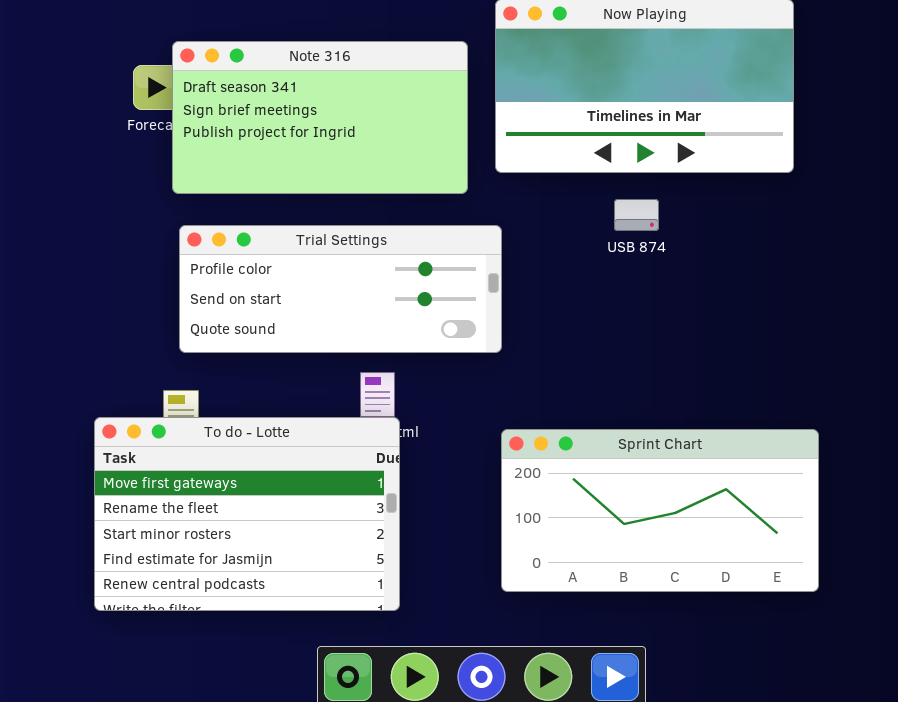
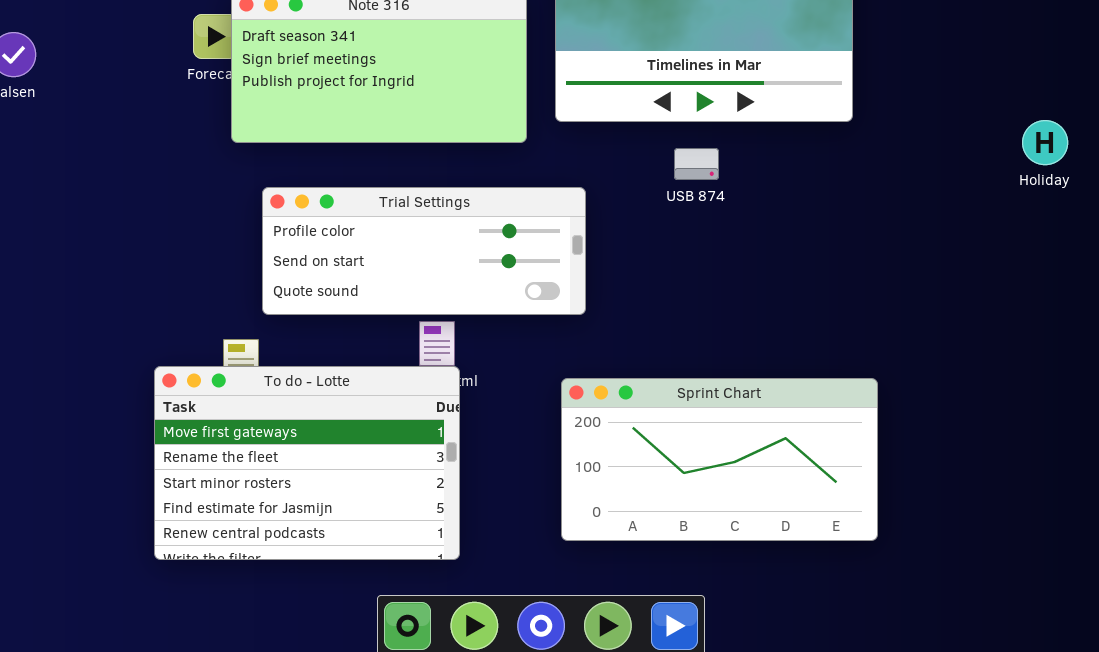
Trial Settings: [179,225,502,353] -> [262,187,586,315], moved

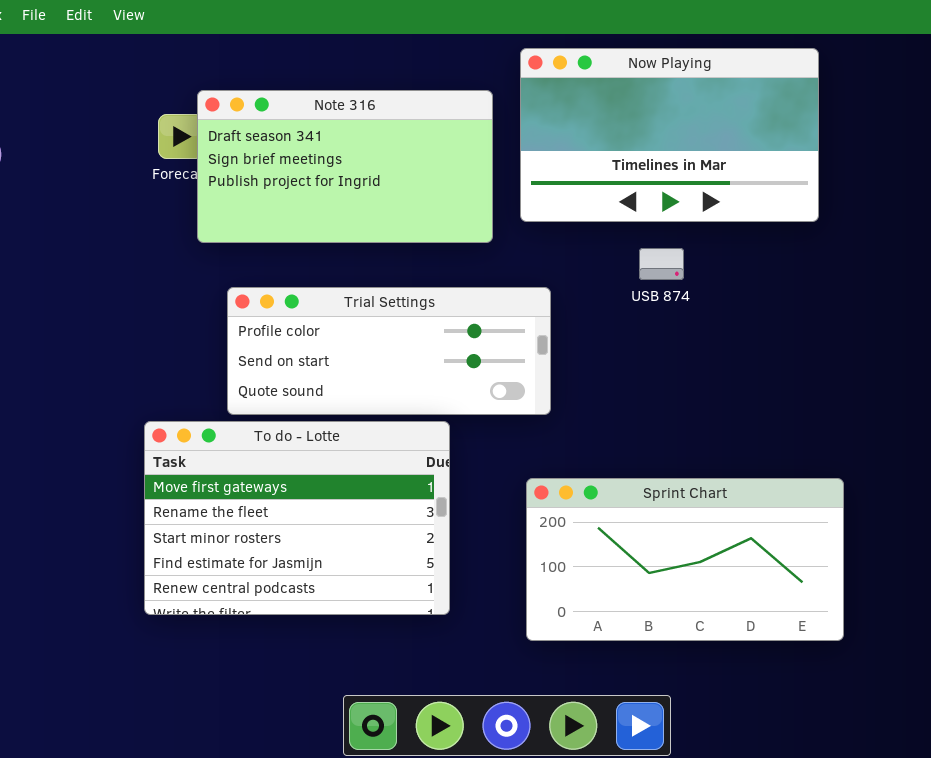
To do - Lotte: [154,366,460,560] -> [144,421,450,615], moved

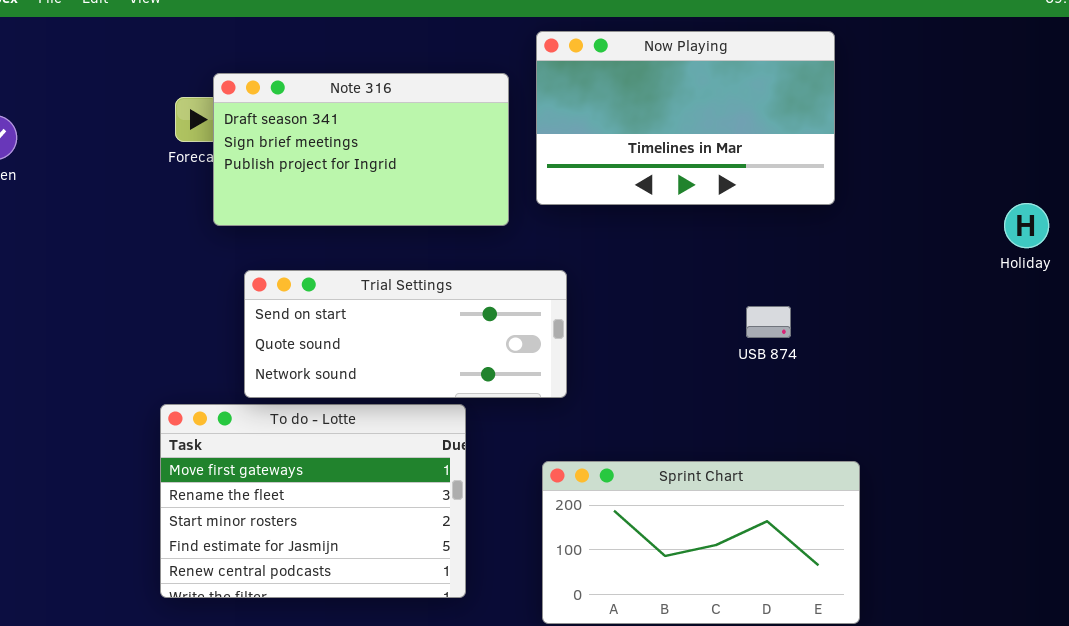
USB 874: [639,248,684,280] -> [746,306,791,338], moved
Trial Settings: [227,287,551,415] -> [244,270,567,398], scrolled down 1 row

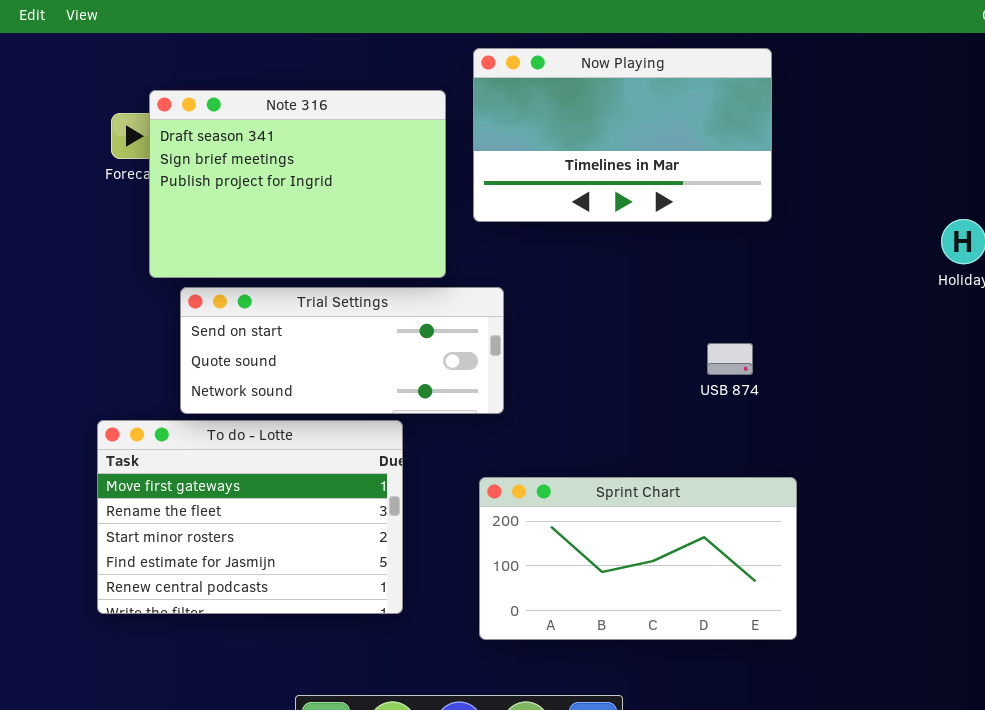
Note 316: [213,73,509,226] -> [149,90,446,278], resized
USB 874: [746,306,791,338] -> [707,343,753,375], moved

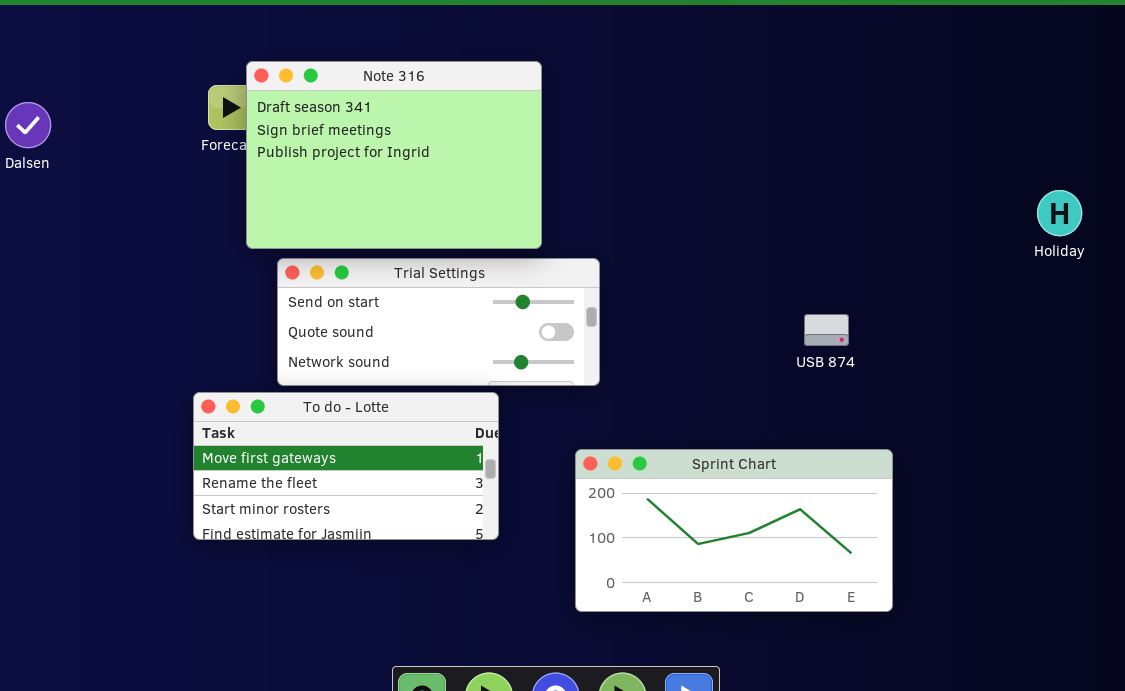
Now Playing: [473,48,772,222] -> none, closed
To do - Lotte: [97,420,403,614] -> [193,392,499,540], resized

